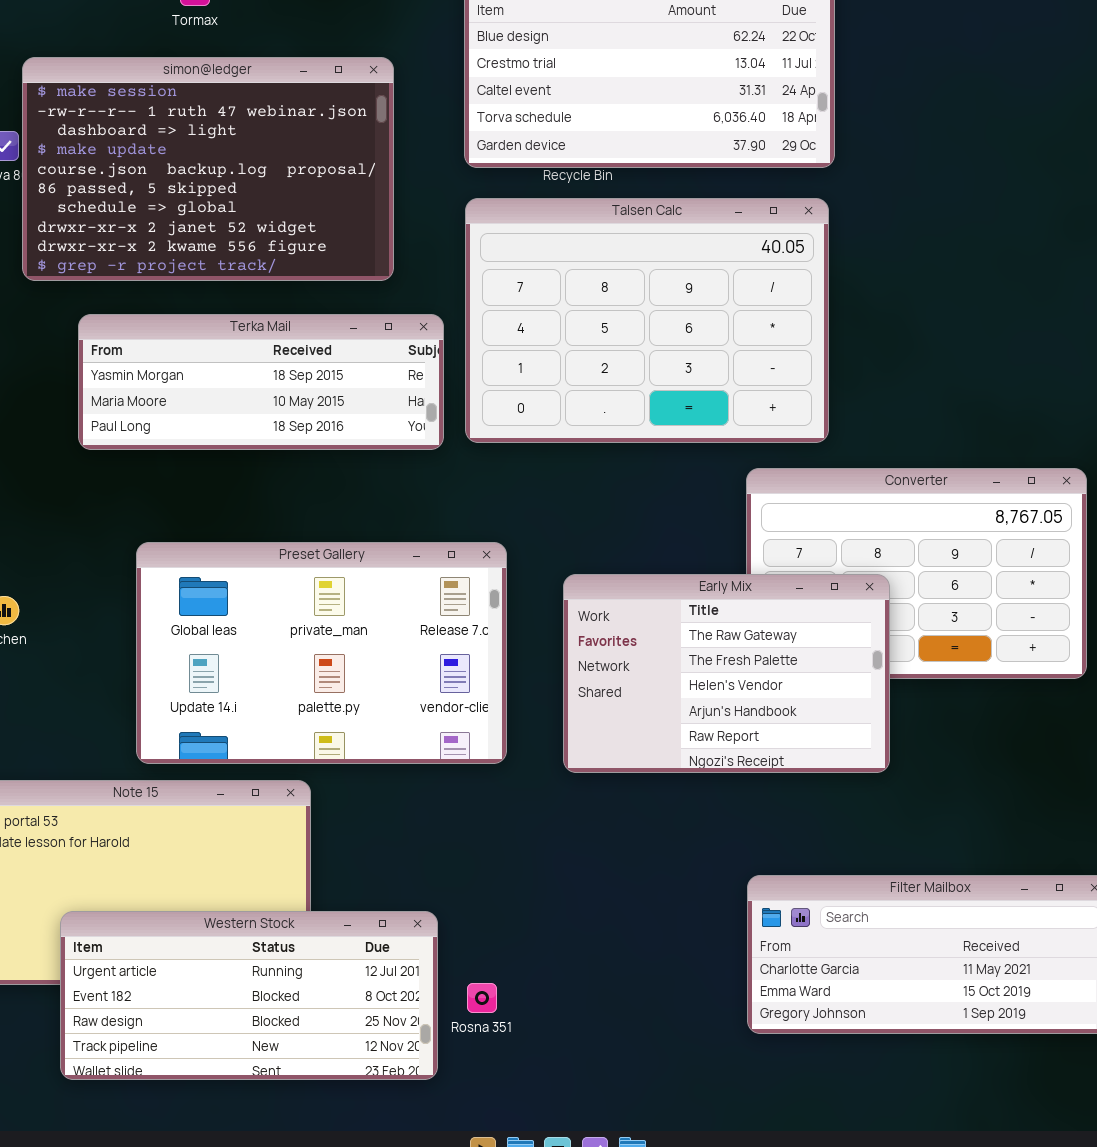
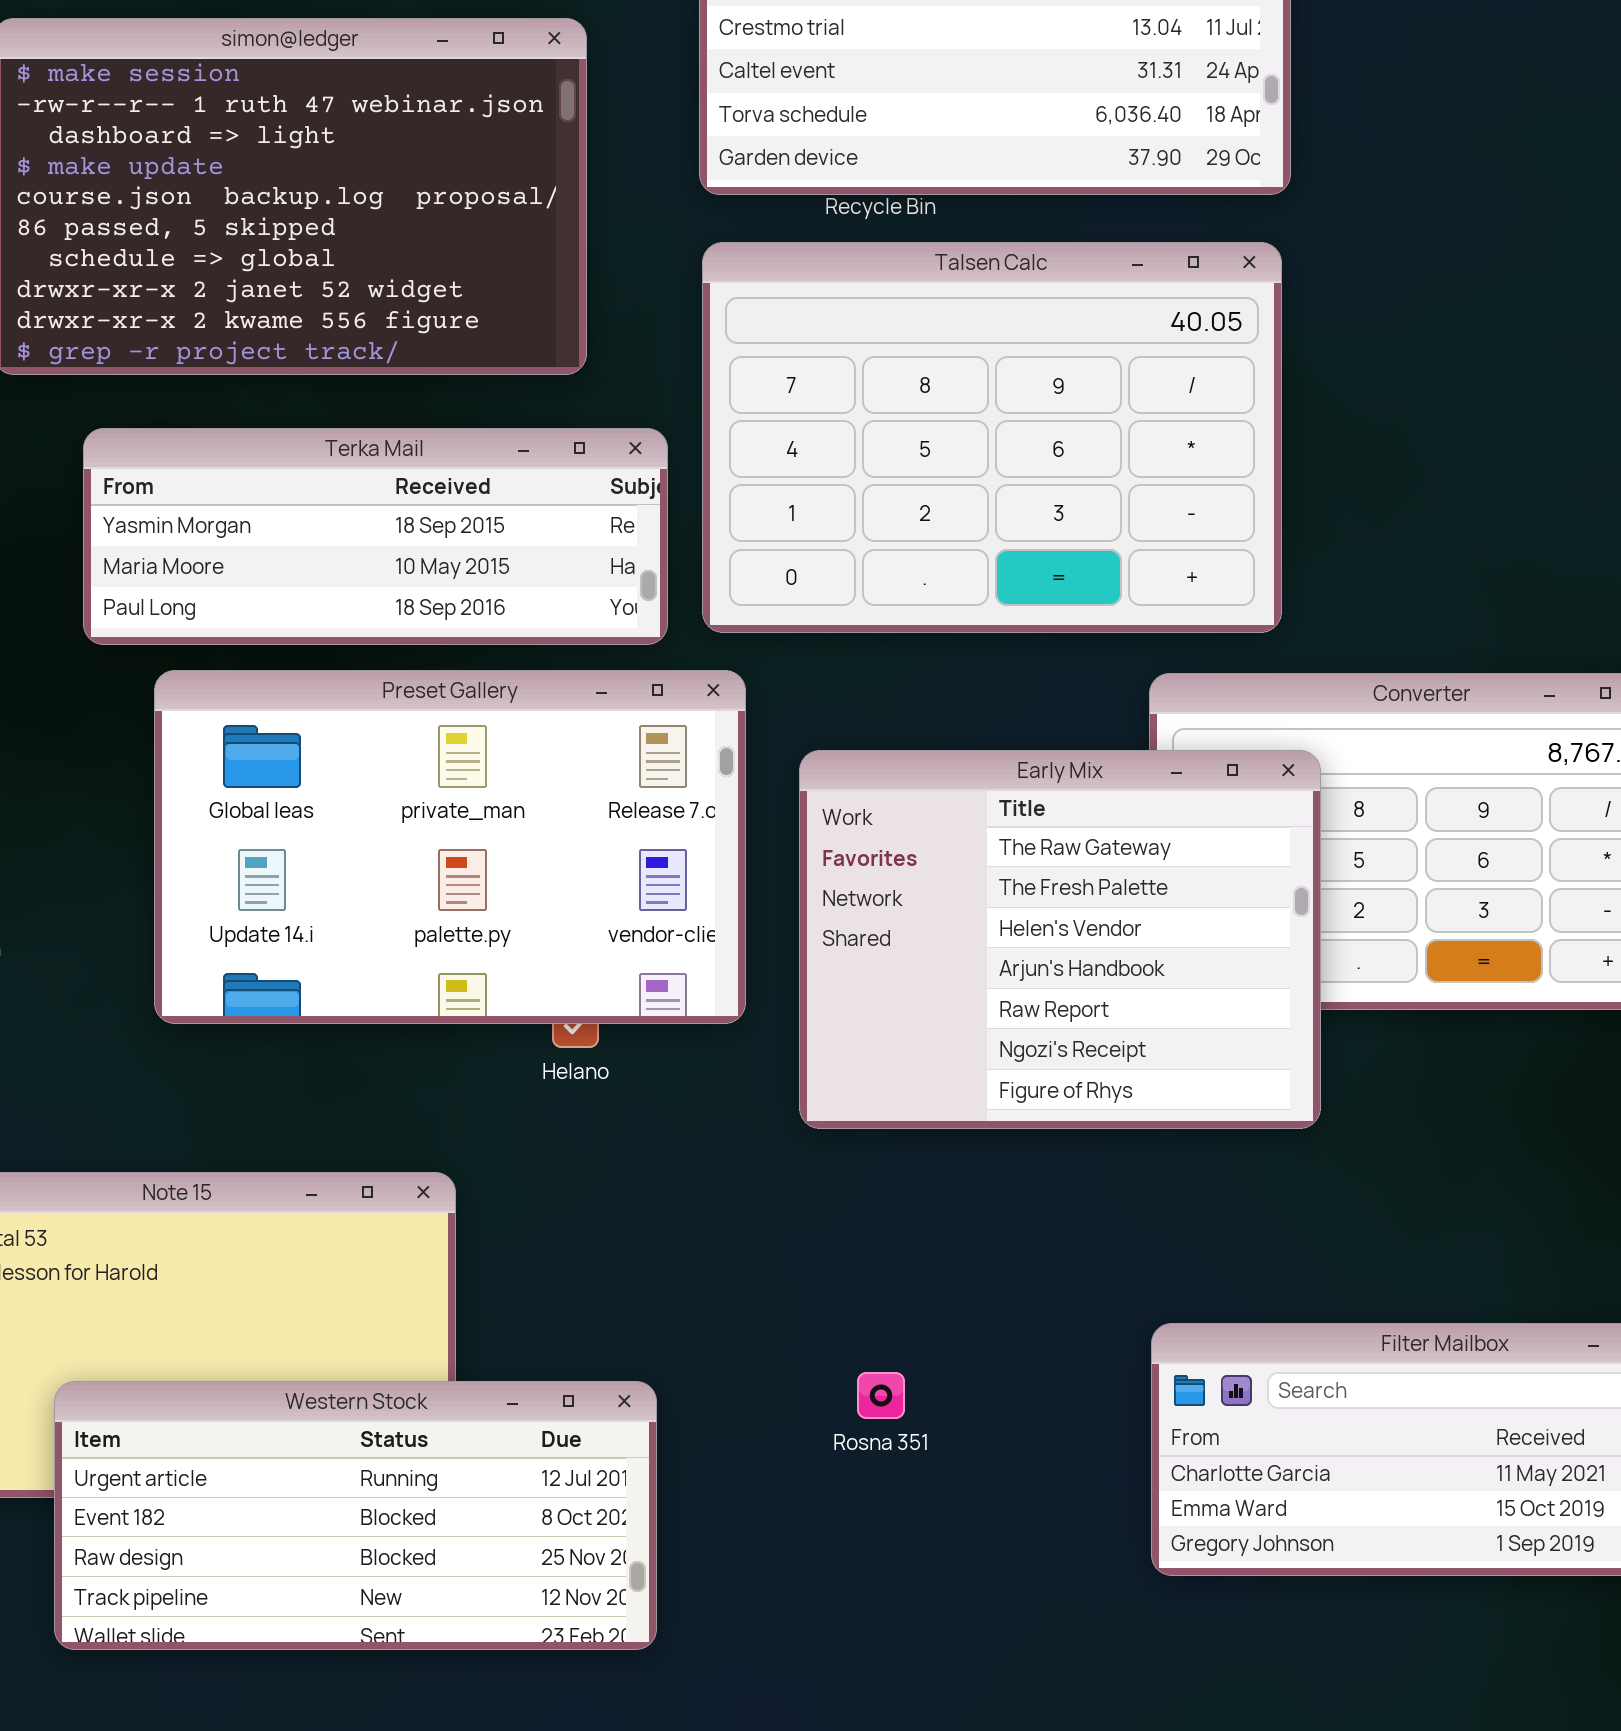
Preset Gallery: [136,542,507,764] -> [154,670,746,1024], moved
Early Mix: [563,574,890,773] -> [799,750,1321,1129], moved, resized
Rosna 351: [467,983,497,1013] -> [857,1372,905,1419], moved

